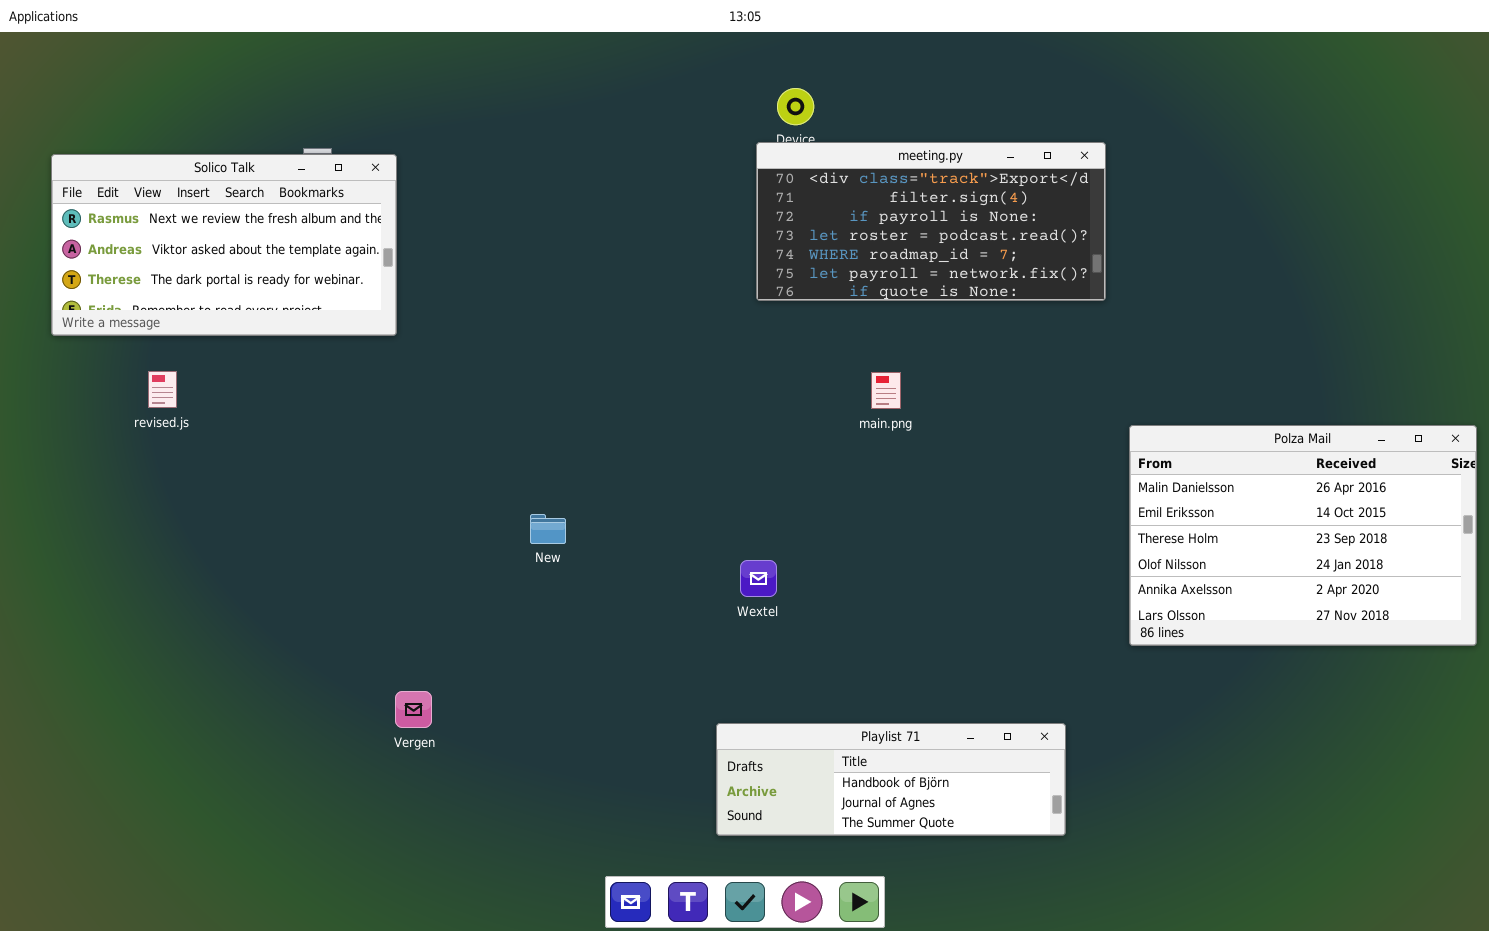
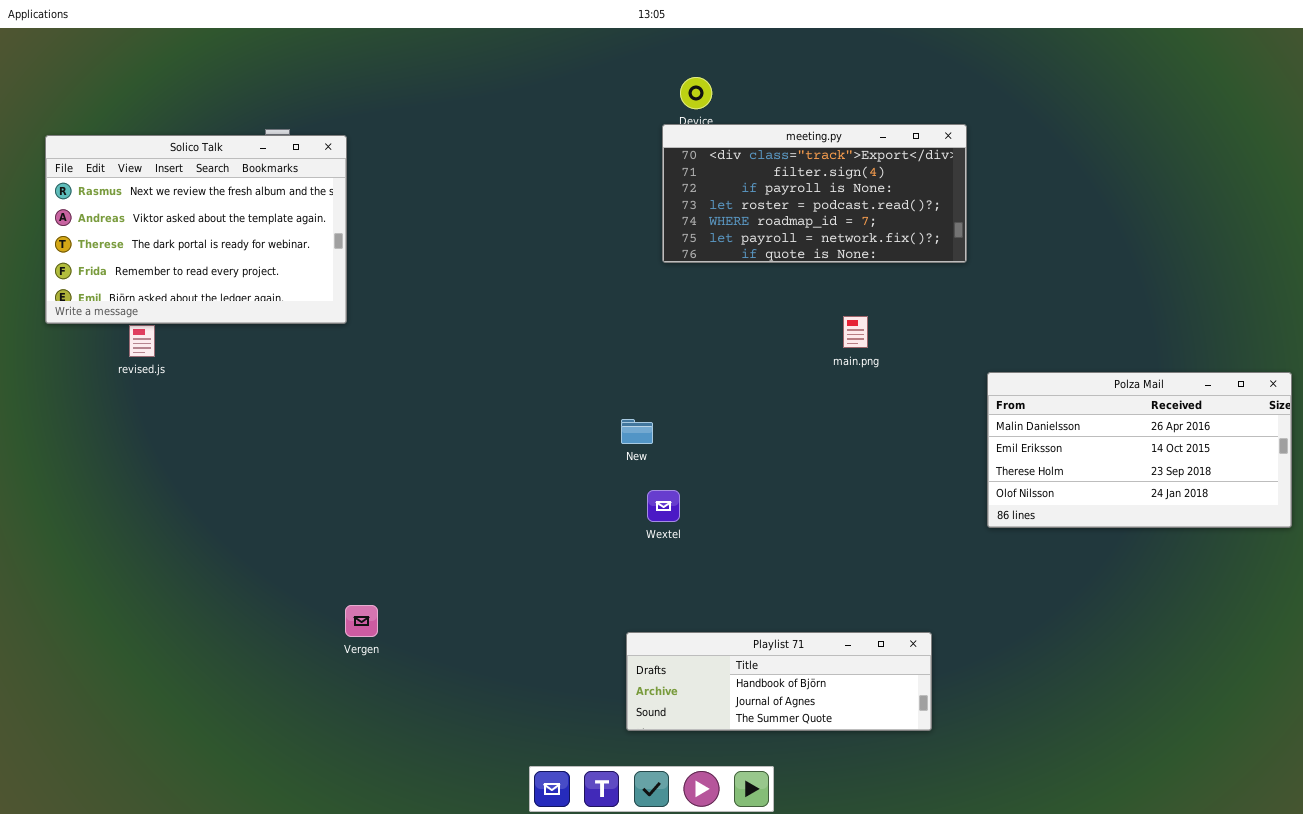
Solico Talk: [51,154,397,336] -> [45,135,347,324], resized
main.png: [871,372,901,409] -> [843,316,868,348], moved
Polza Mail: [1129,425,1477,646] -> [987,372,1292,528], resized
New: [530,514,566,544] -> [621,419,653,444], moved

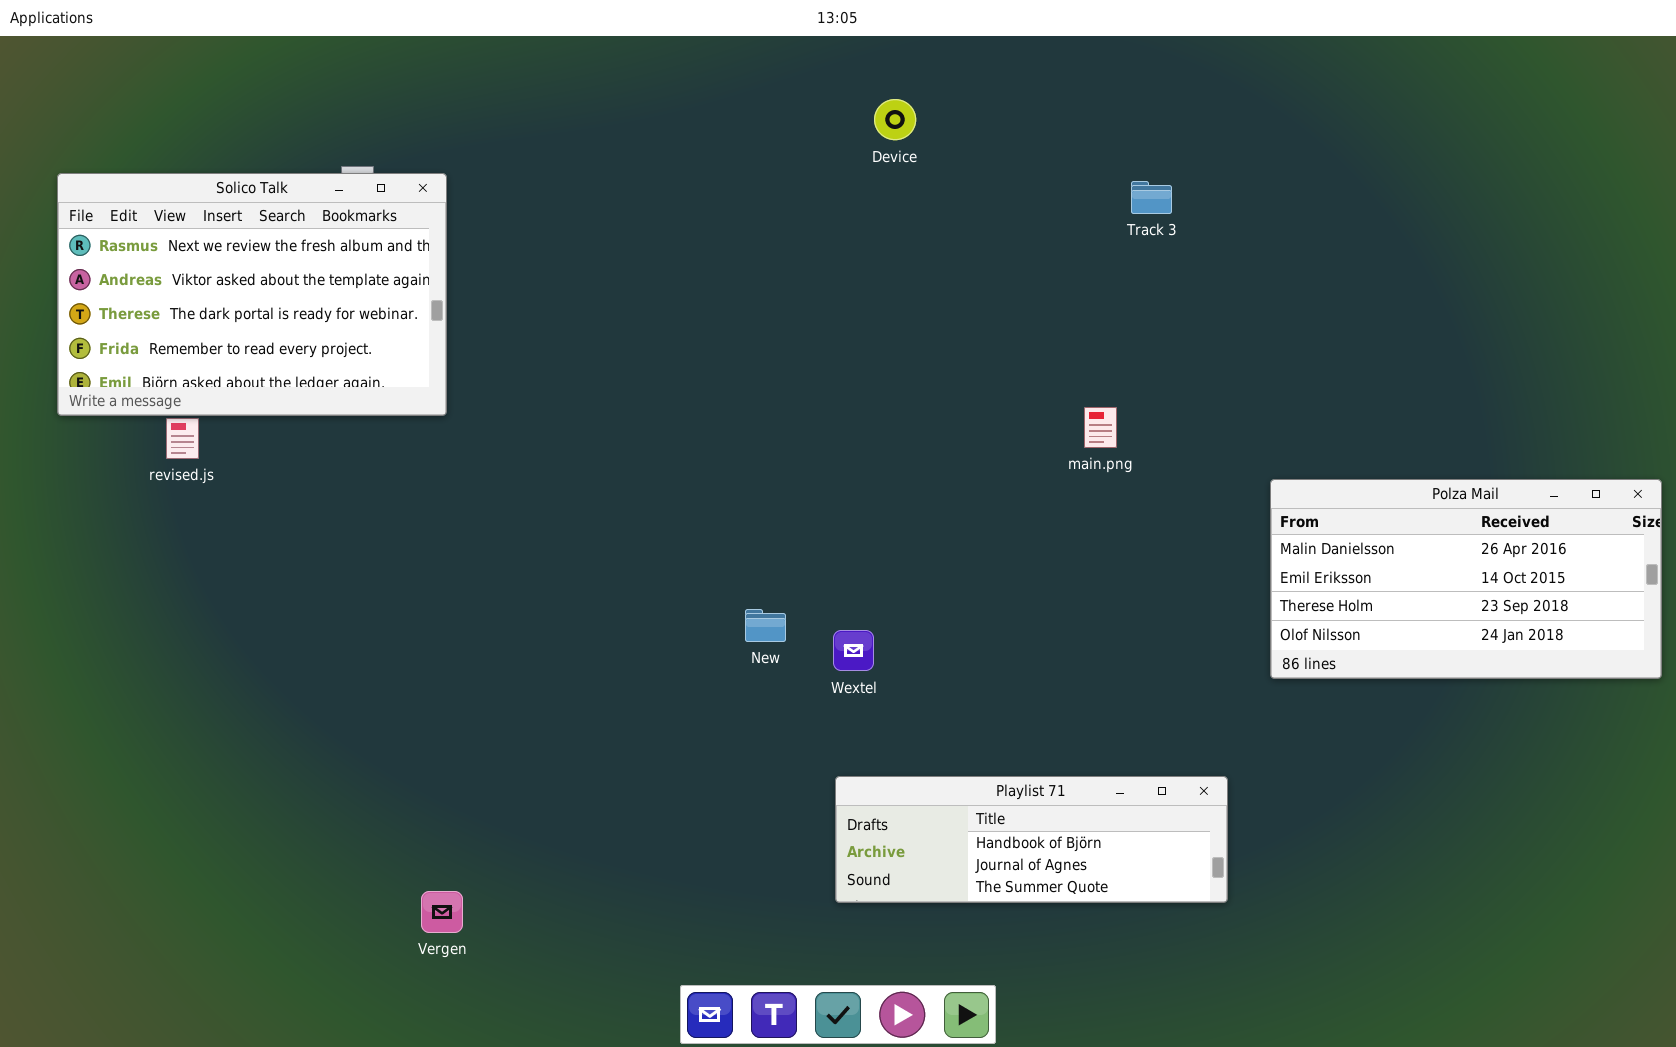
meeting.py: [662,124,967,263] -> none, closed
New: [621,419,653,444] -> [745,609,786,642], moved
Vergen: [345,605,378,637] -> [421,891,463,933], moved
Playlist 71: [626,632,932,731] -> [835,776,1228,903], moved

